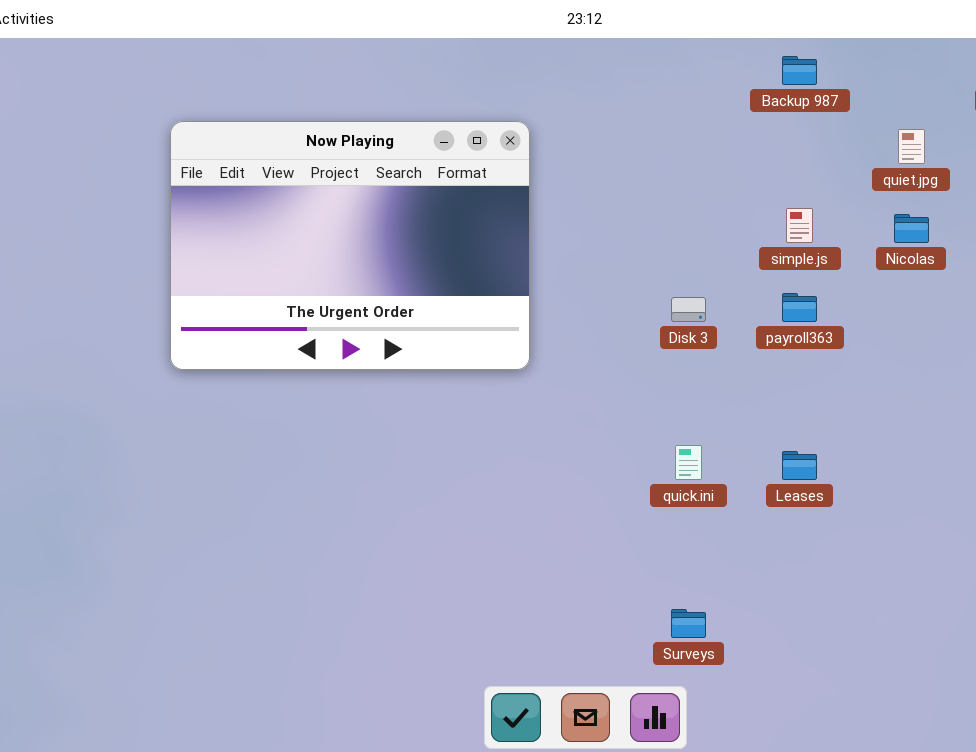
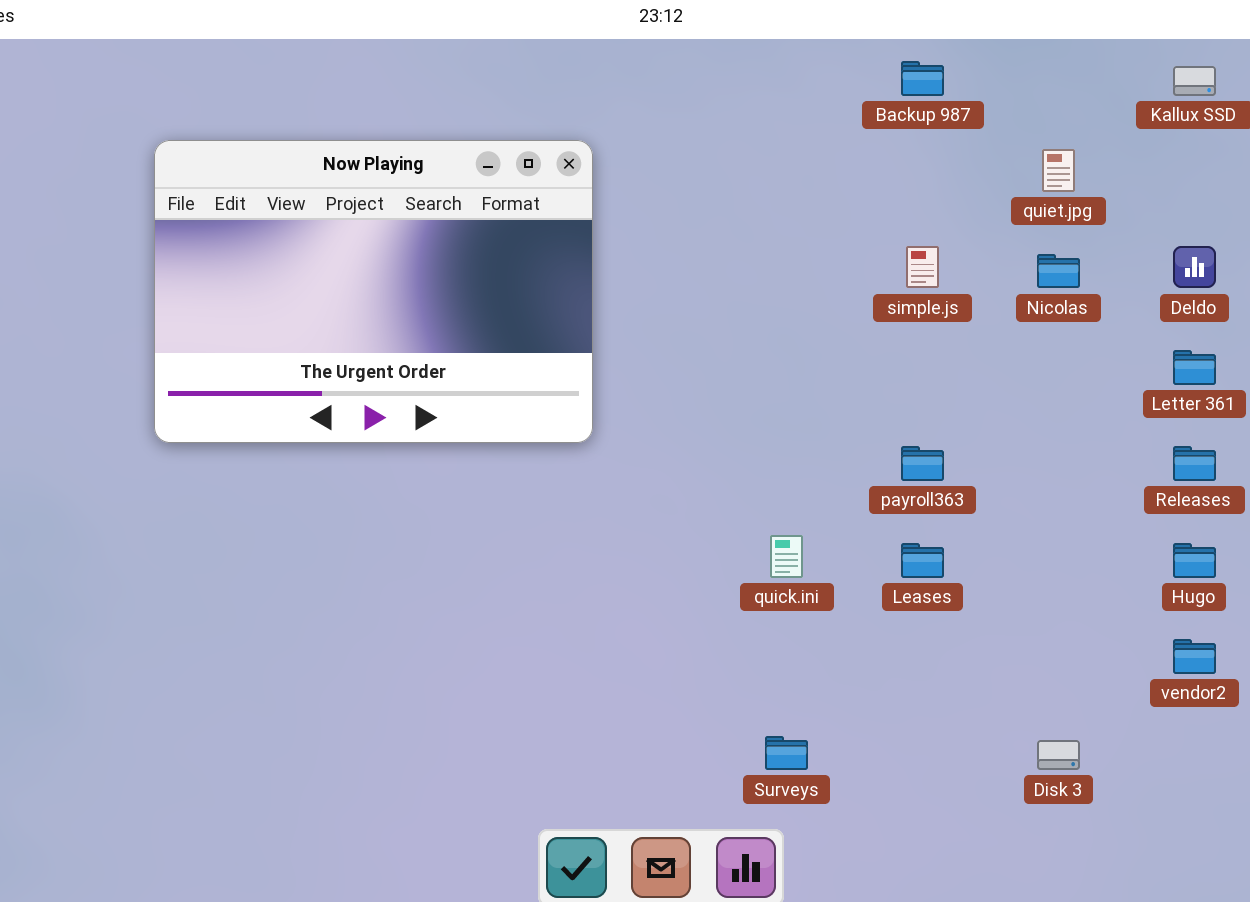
payroll363: [782,293,817,322] -> [901,446,944,481], moved
Disk 3: [671,297,706,322] -> [1037,740,1080,770], moved

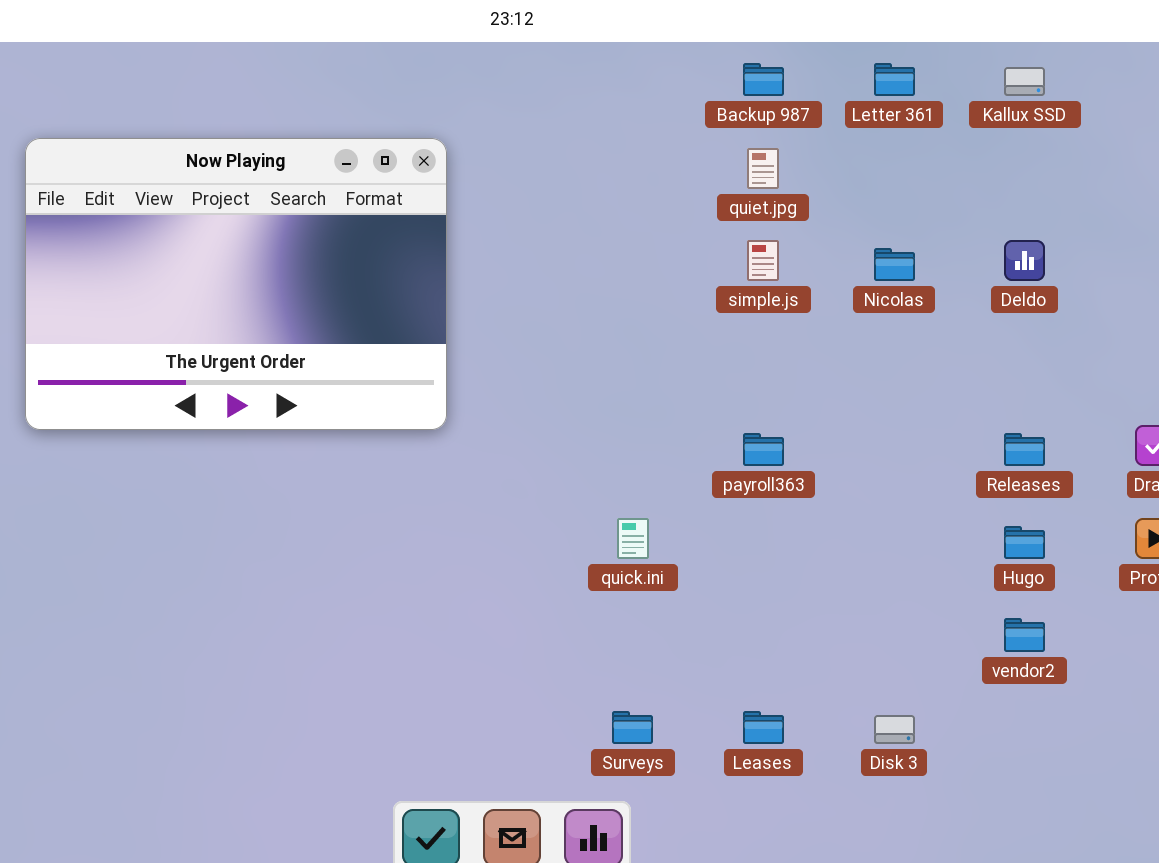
quiet.jpg: [1042,149,1075,192] -> [747,148,779,189], moved
Letter 361: [1173,350,1216,385] -> [874,63,915,96], moved
Leases: [901,543,944,578] -> [743,711,784,744], moved

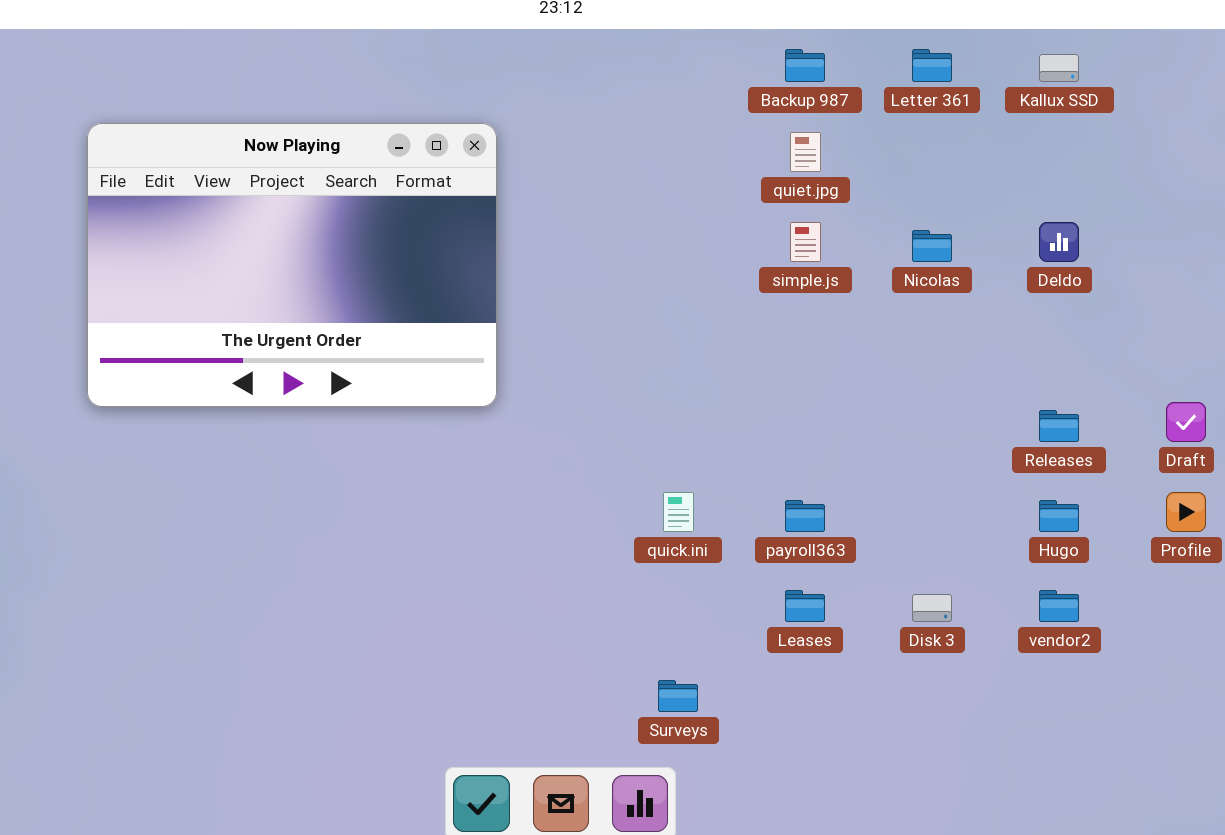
payroll363: [743,433,784,466] -> [785,500,825,532], moved
Leases: [743,711,784,744] -> [785,590,825,622], moved
Disk 3: [874,715,915,744] -> [912,594,952,622], moved

